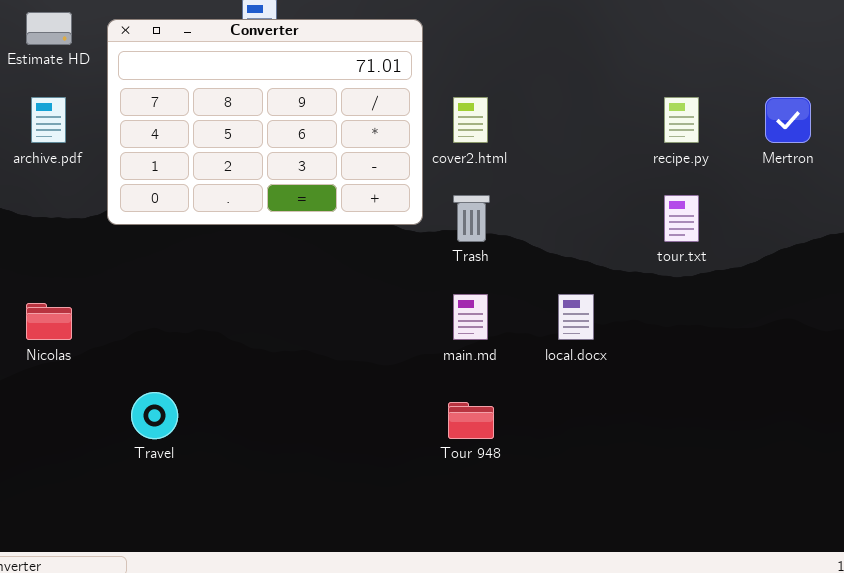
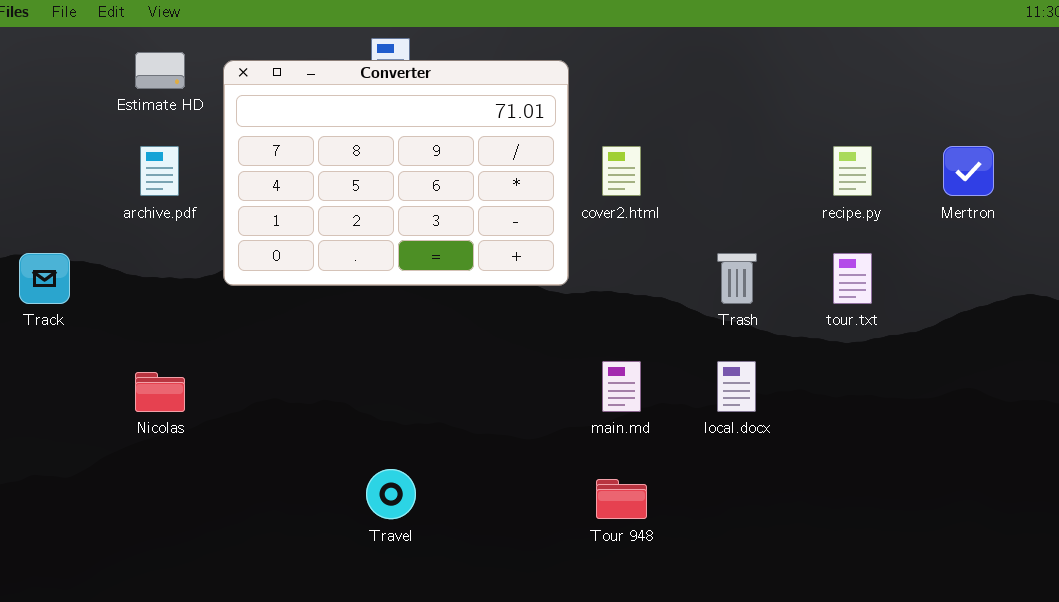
Trash: [453,195,490,242] -> [717,253,757,304], moved
Travel: [131,392,178,439] -> [366,469,416,519], moved

